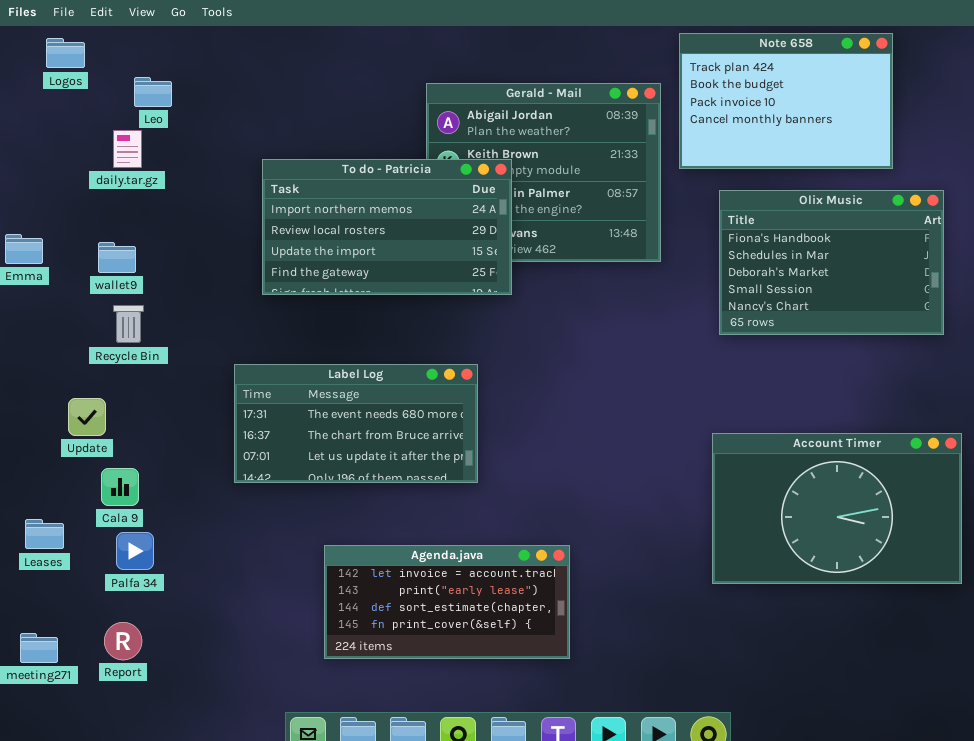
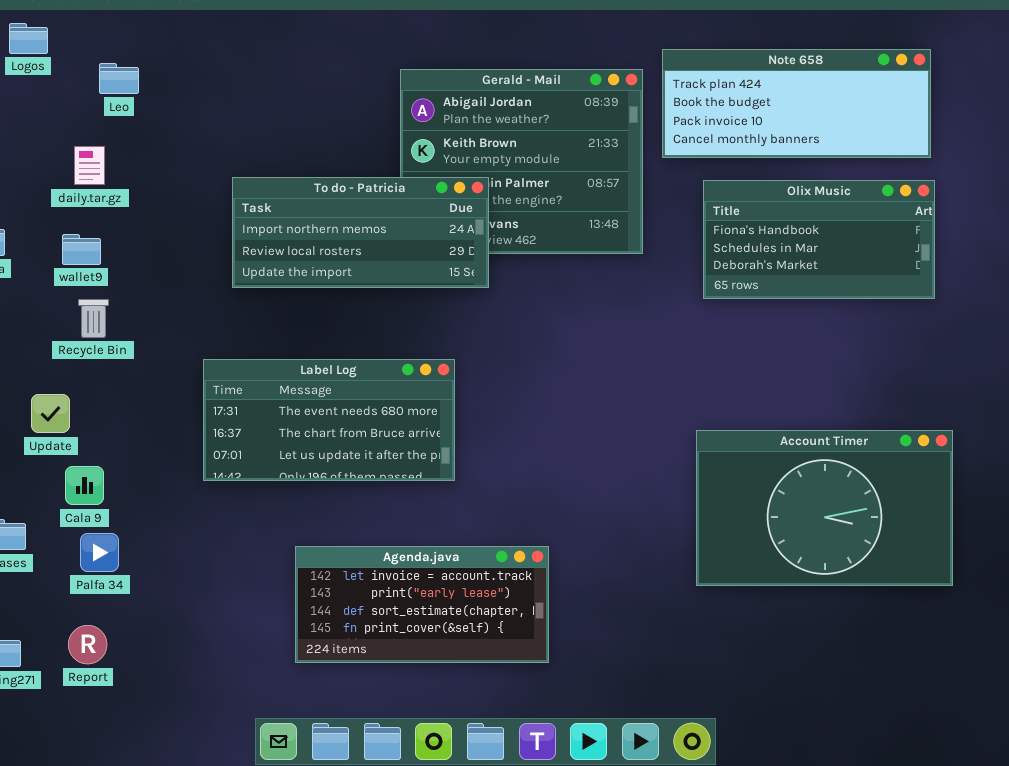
Note 658: [679,33,893,169] -> [662,49,931,158], resized
daily.tar.gz: [113,130,142,168] -> [74,146,105,185], moved
To do - Patricia: [262,159,512,295] -> [232,177,489,288], resized
Olix Music: [719,190,944,335] -> [703,180,935,299], resized

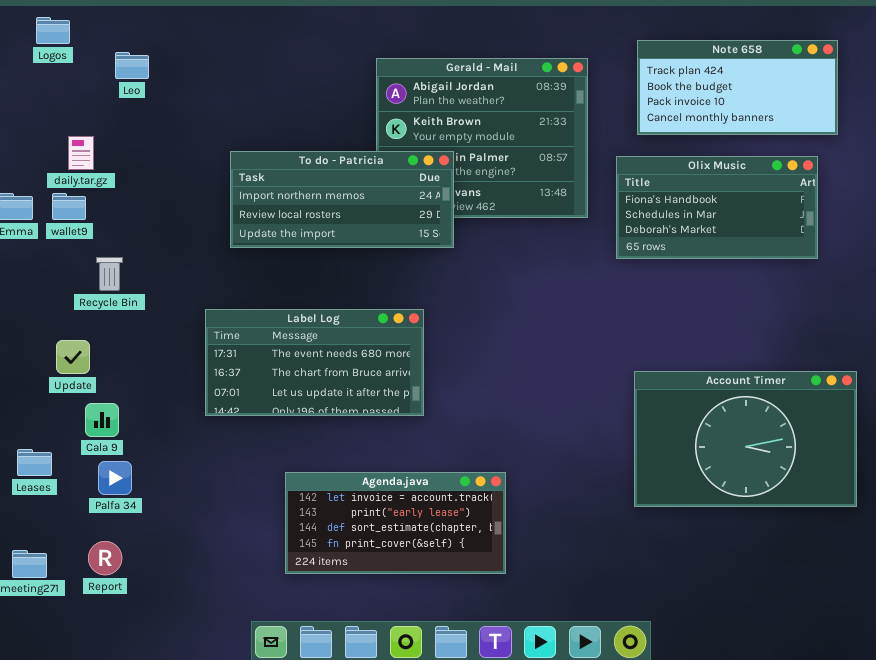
Note 658: [662,49,931,158] -> [637,40,838,135], resized
daily.tar.gz: [74,146,105,185] -> [68,136,94,170], moved
Olix Music: [703,180,935,299] -> [616,156,818,259], moved
wallet9: [62,234,101,265] -> [52,193,86,220], moved

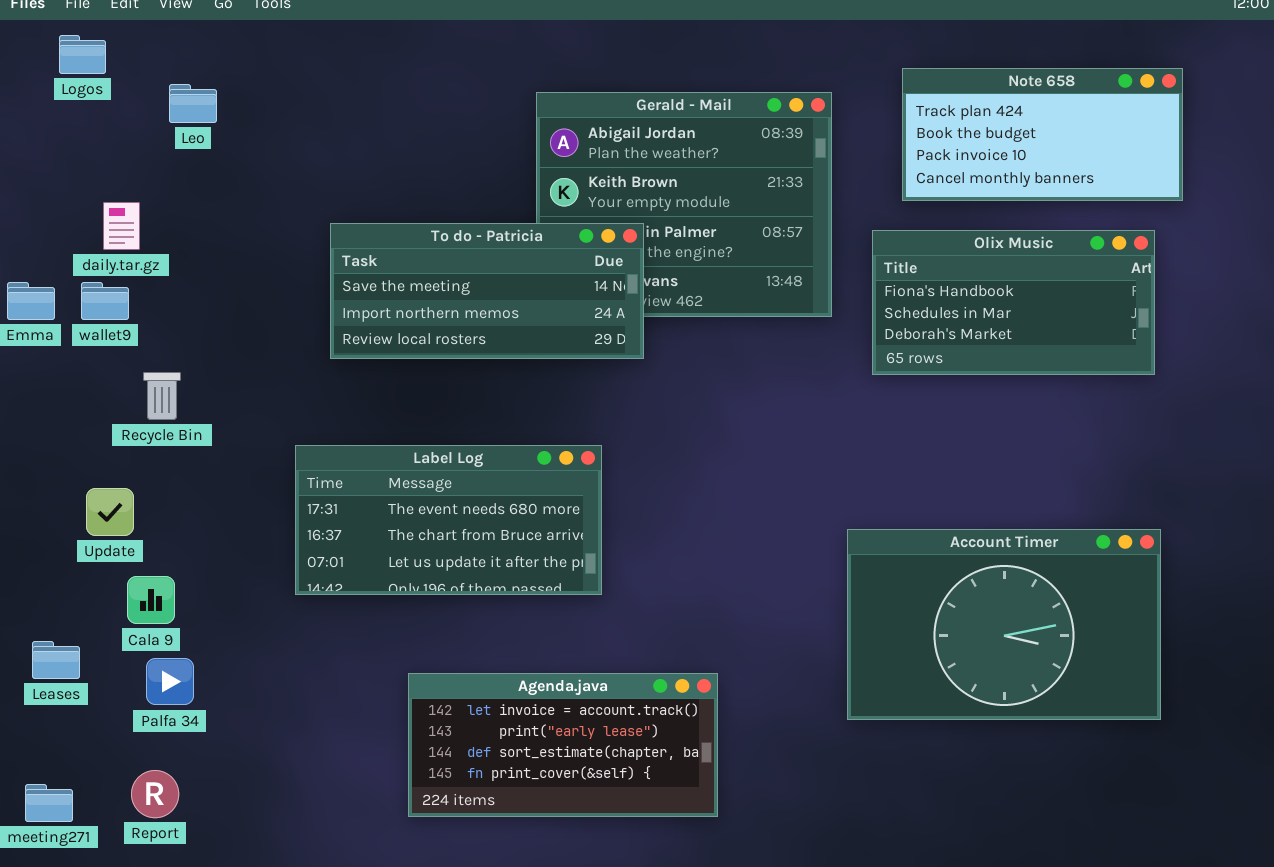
To do - Patricia: [230,151,454,248] -> [330,223,644,359], scrolled up 1 row
Account Timer: [634,371,857,507] -> [847,529,1161,720], moved

